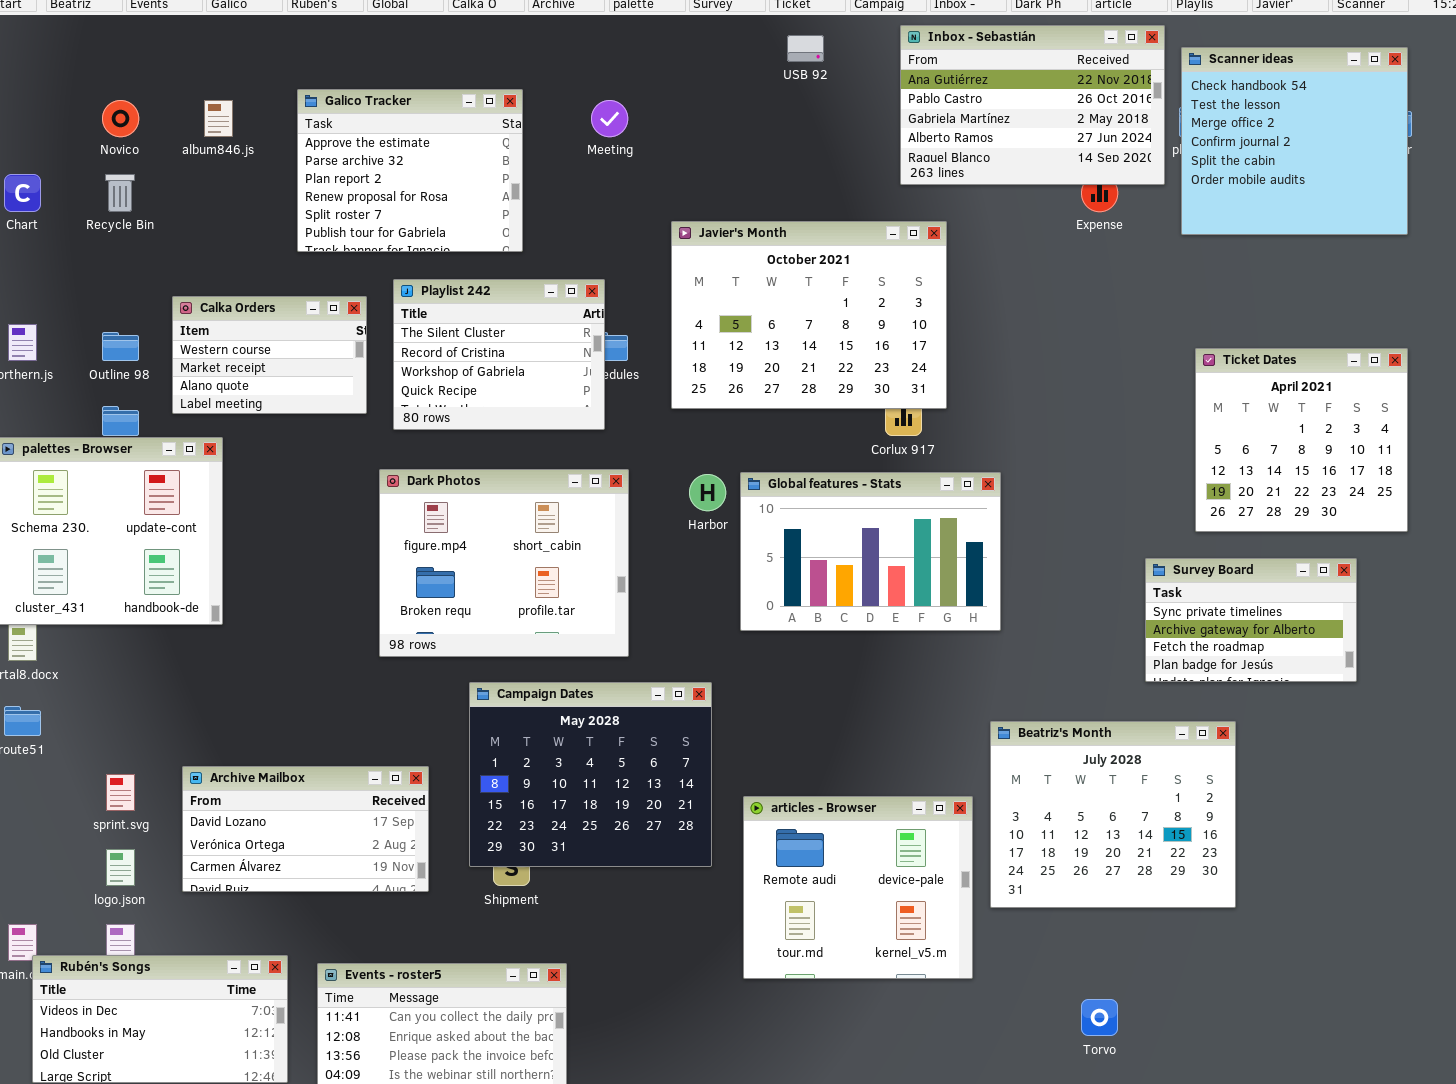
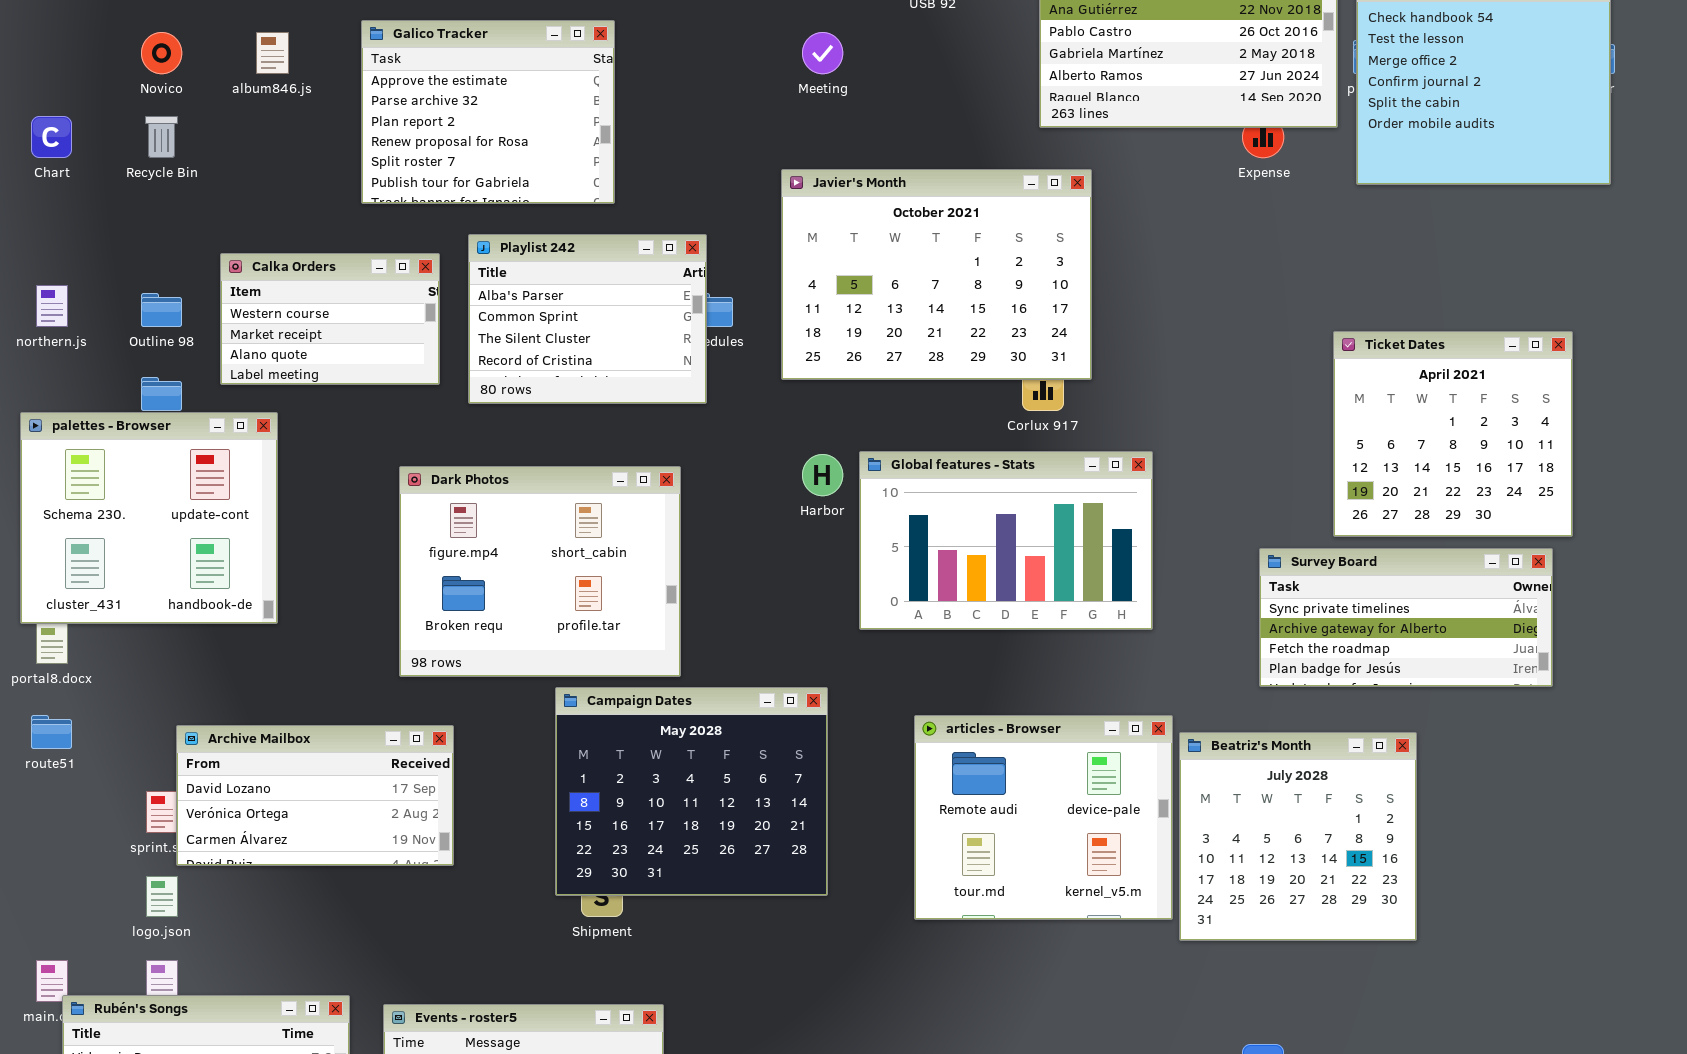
Meeting: [591,100,628,137] -> [802,32,843,74], moved
Playlist 242: [393,279,605,430] -> [468,234,707,404], scrolled up 2 rows
Ticket Dates: [1195,348,1408,532] -> [1333,331,1573,537], moved
Dark Photos: [379,469,629,657] -> [399,466,681,677], moved
Survey Board: [1145,558,1357,682] -> [1259,548,1553,687], resized
Beatriz's Month: [990,721,1236,908] -> [1179,732,1417,941], resized
Archive Mailbox: [182,766,429,892] -> [176,725,454,866], moved
articles - Browser: [743,796,973,979] -> [914,715,1173,920], moved

